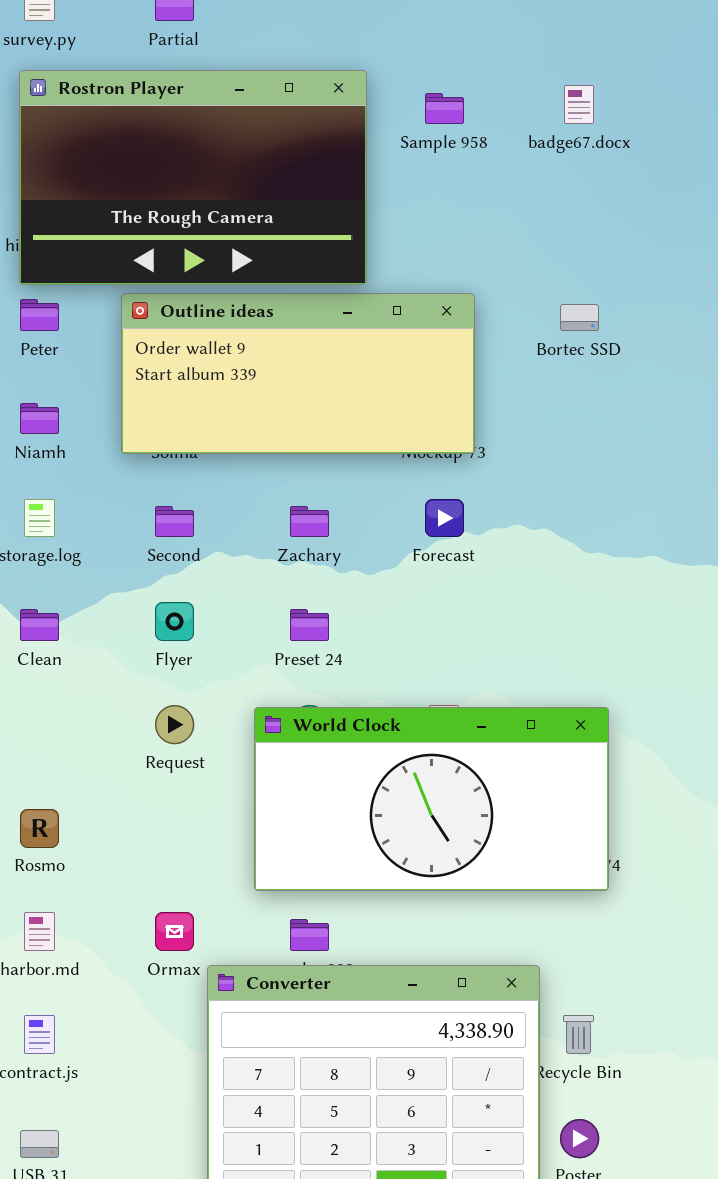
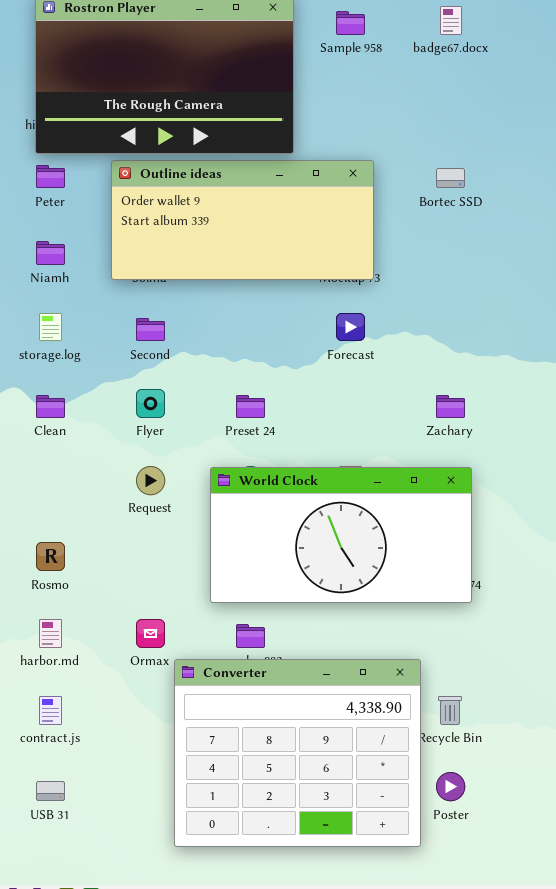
Zachary: [290,506,329,537] -> [436,395,465,418], moved

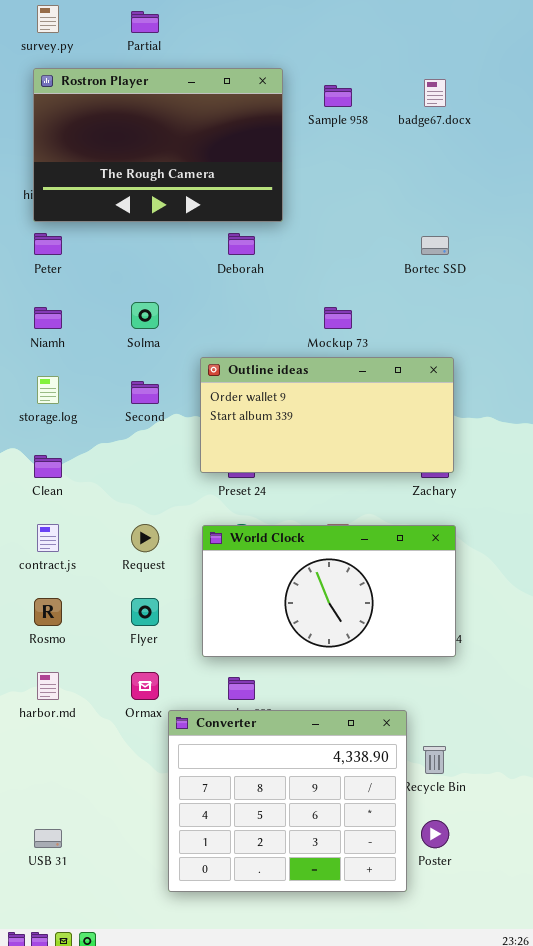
Outline ideas: [111,160,374,280] -> [200,357,454,473], moved
Flyer: [136,389,165,418] -> [131,598,159,626], moved
contract.js: [39,696,62,725] -> [37,524,59,552], moved

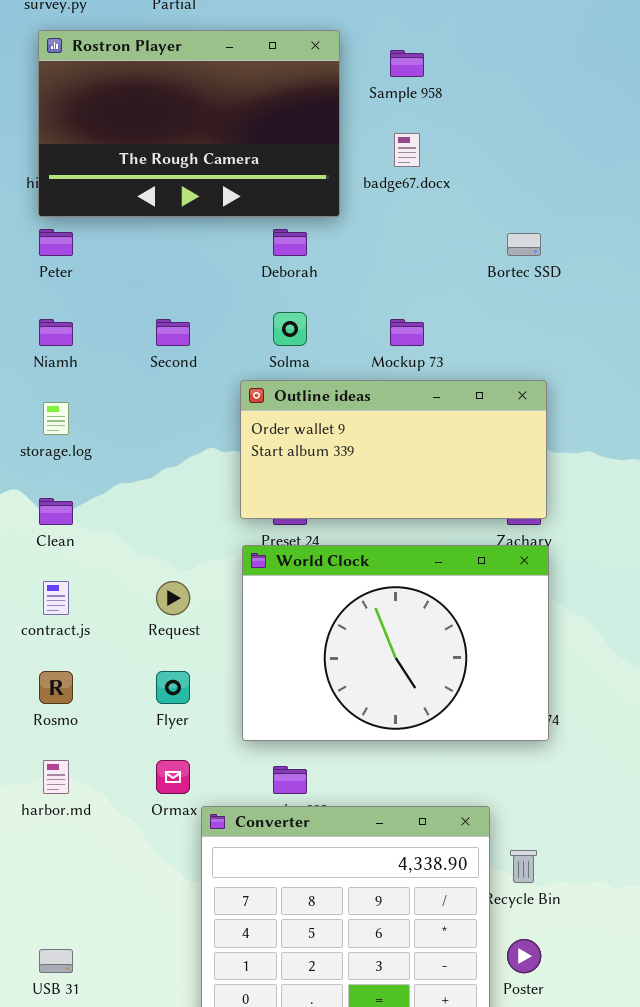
badge67.docx: [424,79,446,107] -> [394,133,420,167], moved
Solma: [131,302,159,329] -> [273,312,307,346], moved
Second: [131,381,159,404] -> [156,319,190,346], moved
World Clock: [202,525,456,657] -> [242,545,549,741], resized

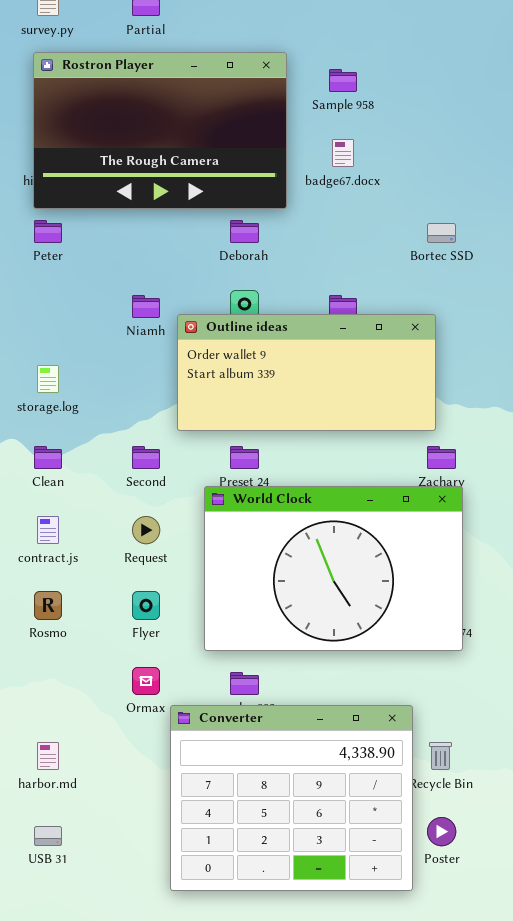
Niamh: [39,319,73,346] -> [132,295,160,318], moved
Second: [156,319,190,346] -> [132,446,160,469], moved
Outline ideas: [240,380,547,519] -> [177,314,436,431], moved
harbor.md: [43,760,69,794] -> [37,742,59,770], moved

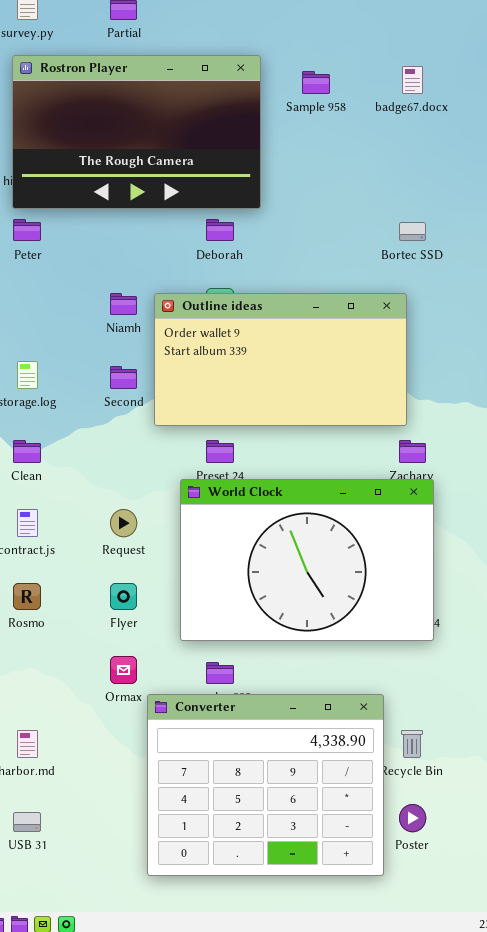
badge67.docx: [332,139,354,167] -> [402,66,423,94], moved
Outline ideas: [177,314,436,431] -> [154,293,407,426], resized
Second: [132,446,160,469] -> [110,366,137,389], moved

